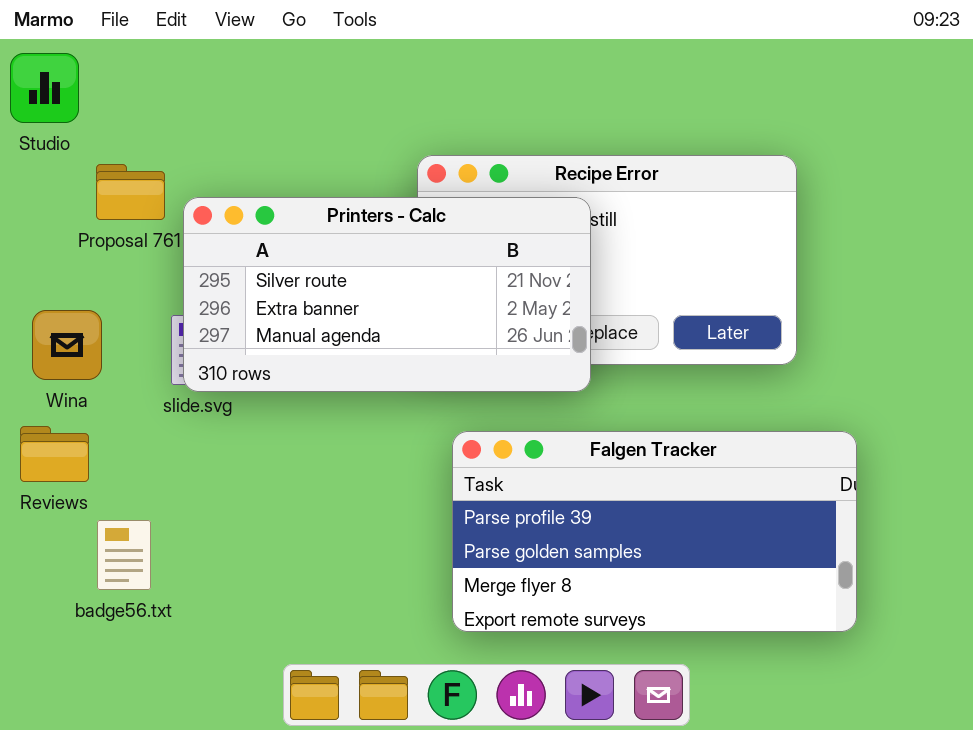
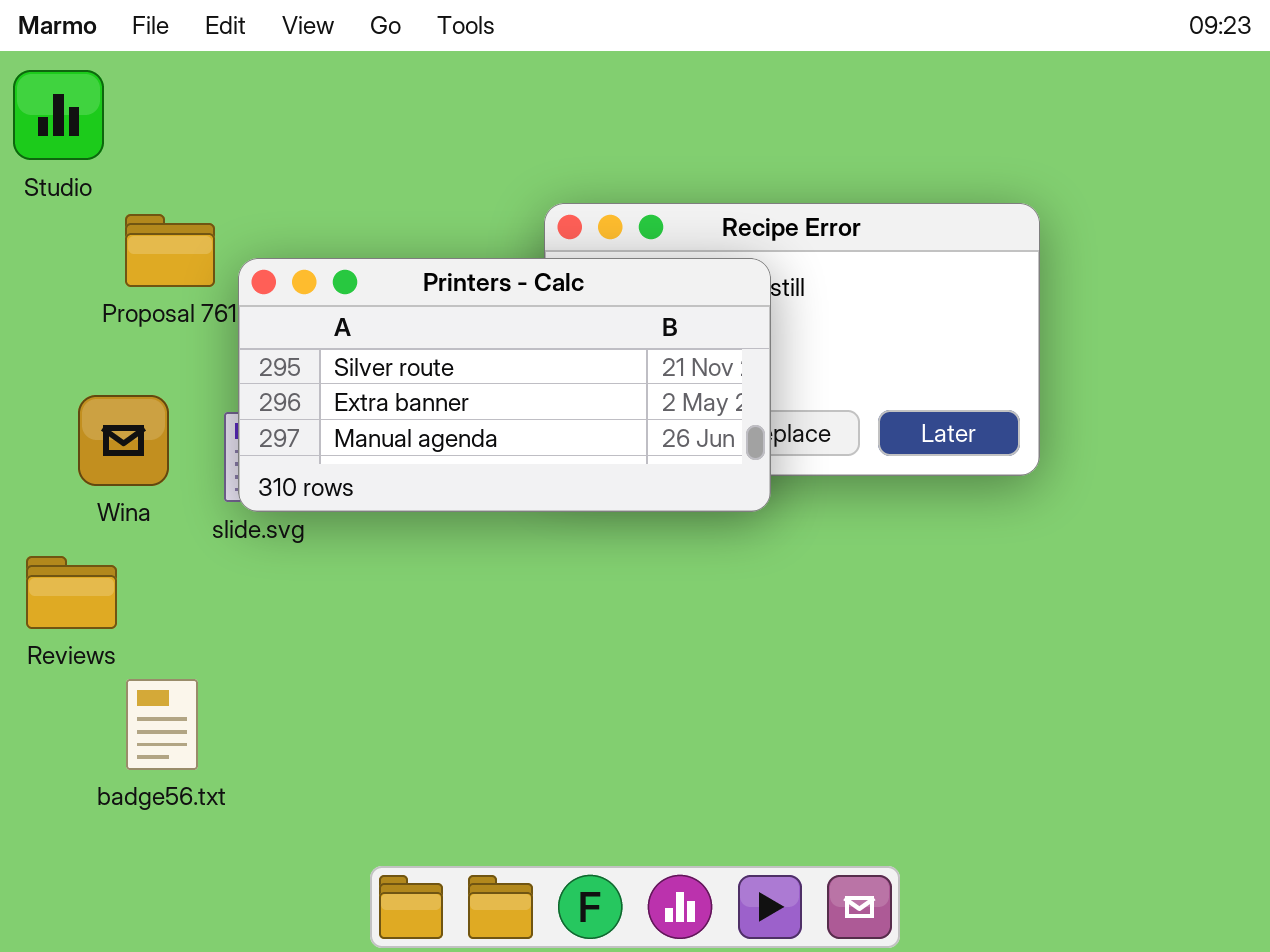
Wina: [32,310,102,380] -> [78,395,169,486], moved
Falgen Tracker: [452,431,857,632] -> none, closed

